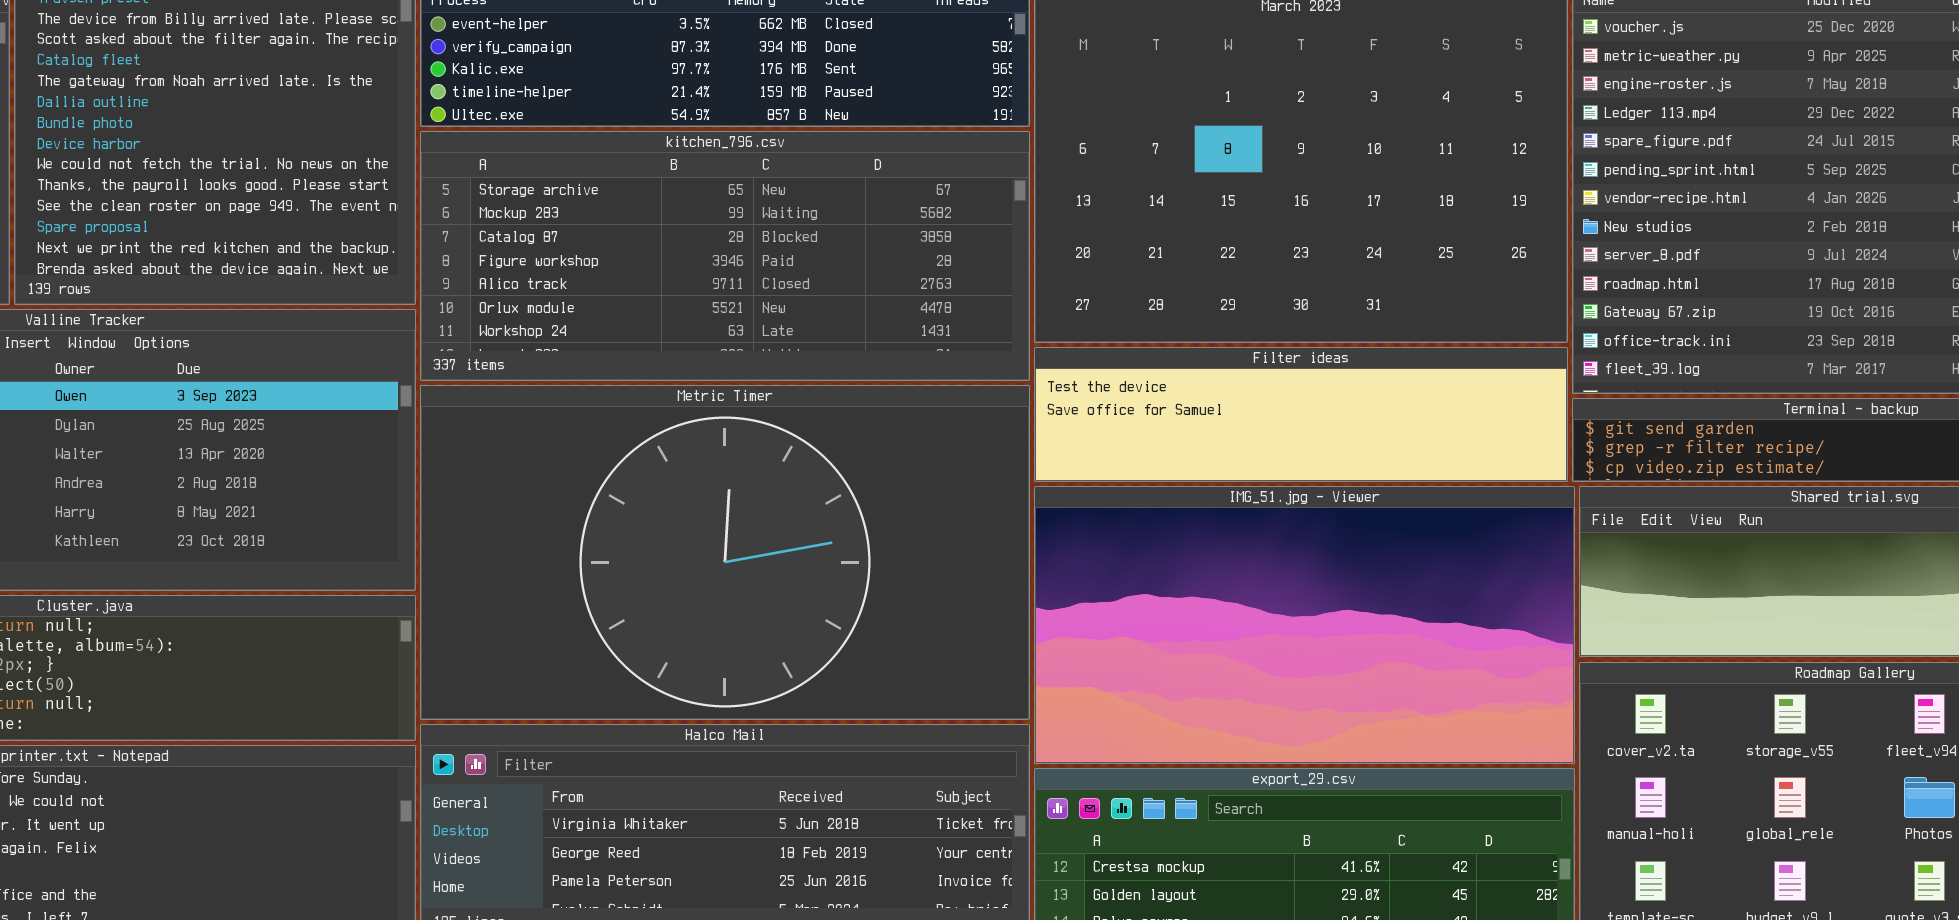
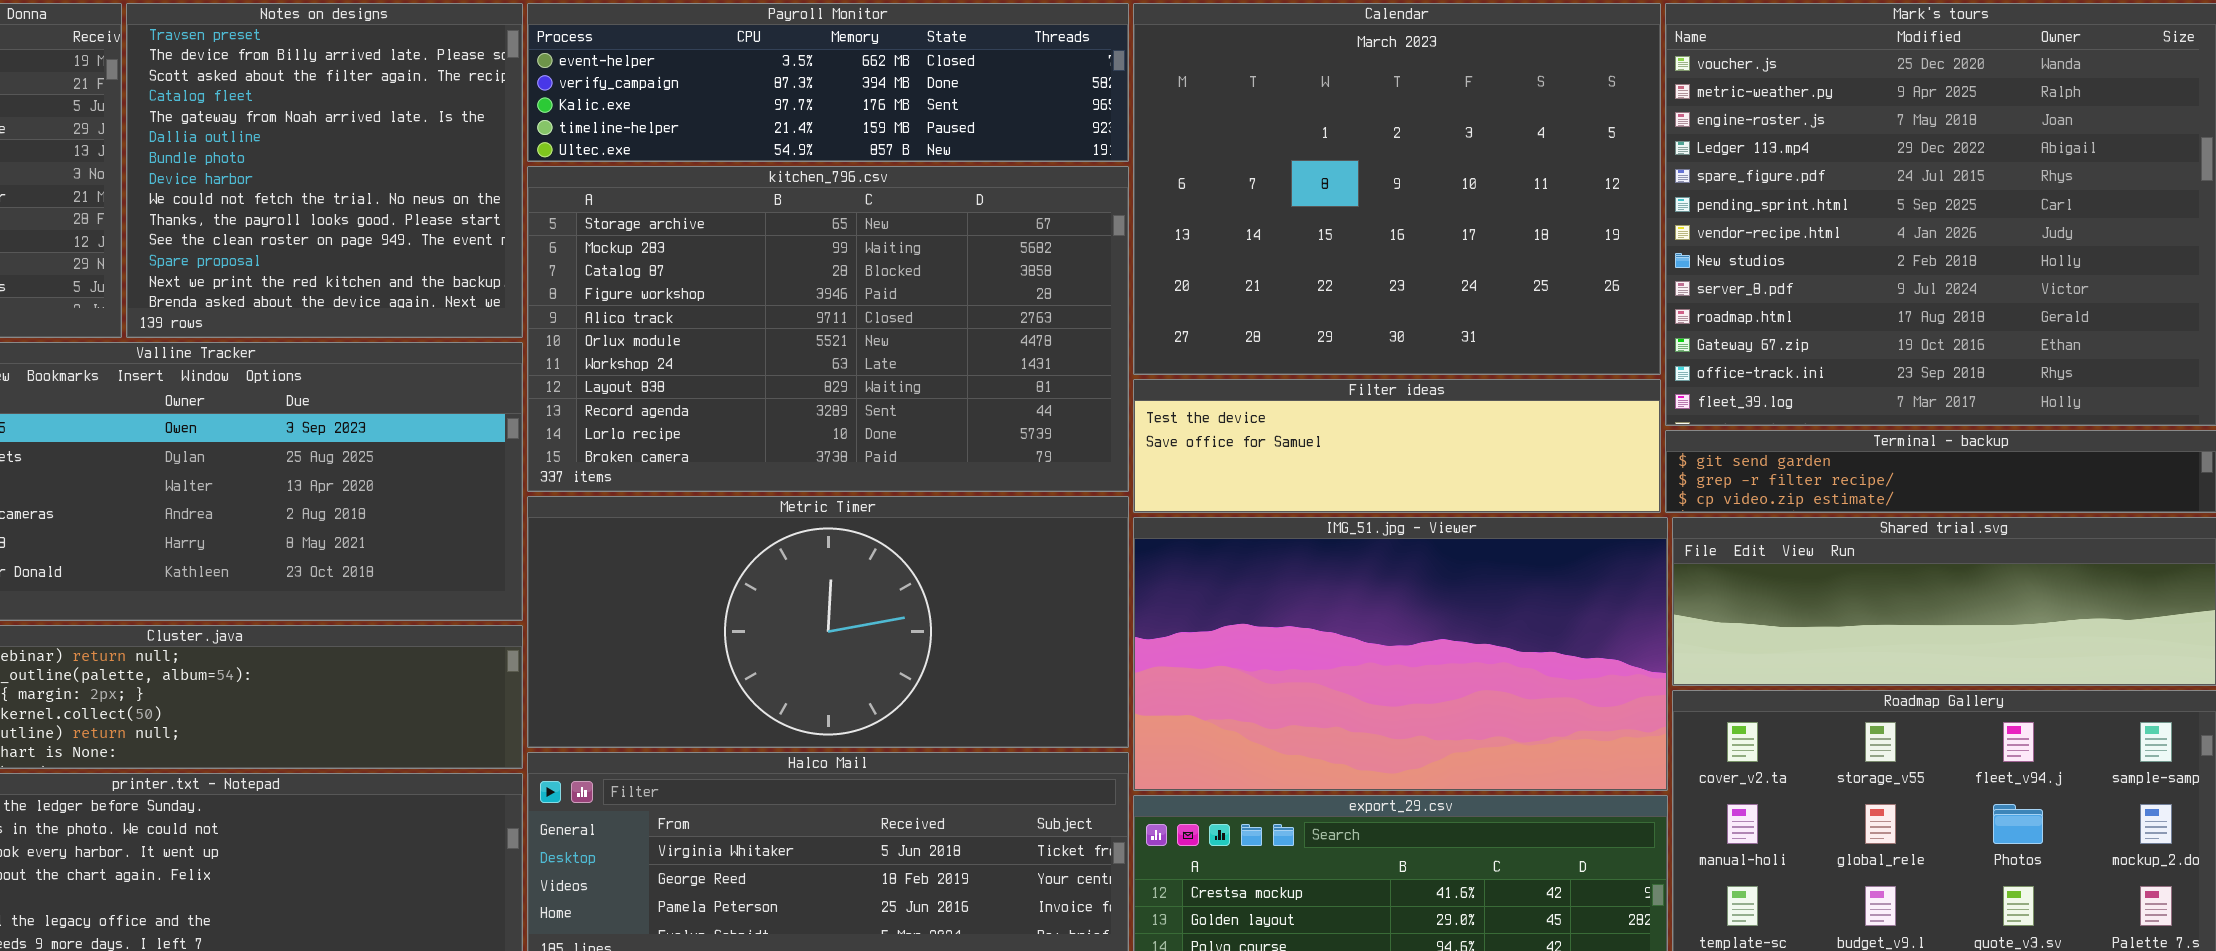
kitchen_796.csv: [420,131,1030,381] -> [527,166,1129,492], resized
Metric Timer: [420,385,1030,720] -> [527,496,1129,748], resized

